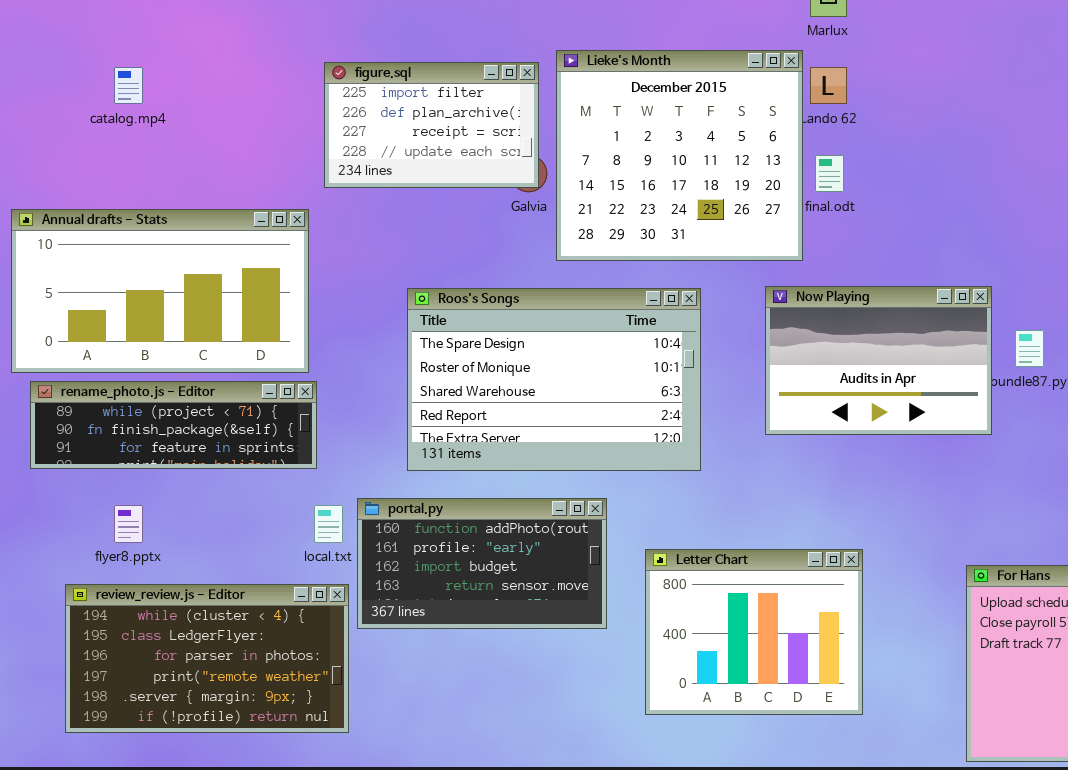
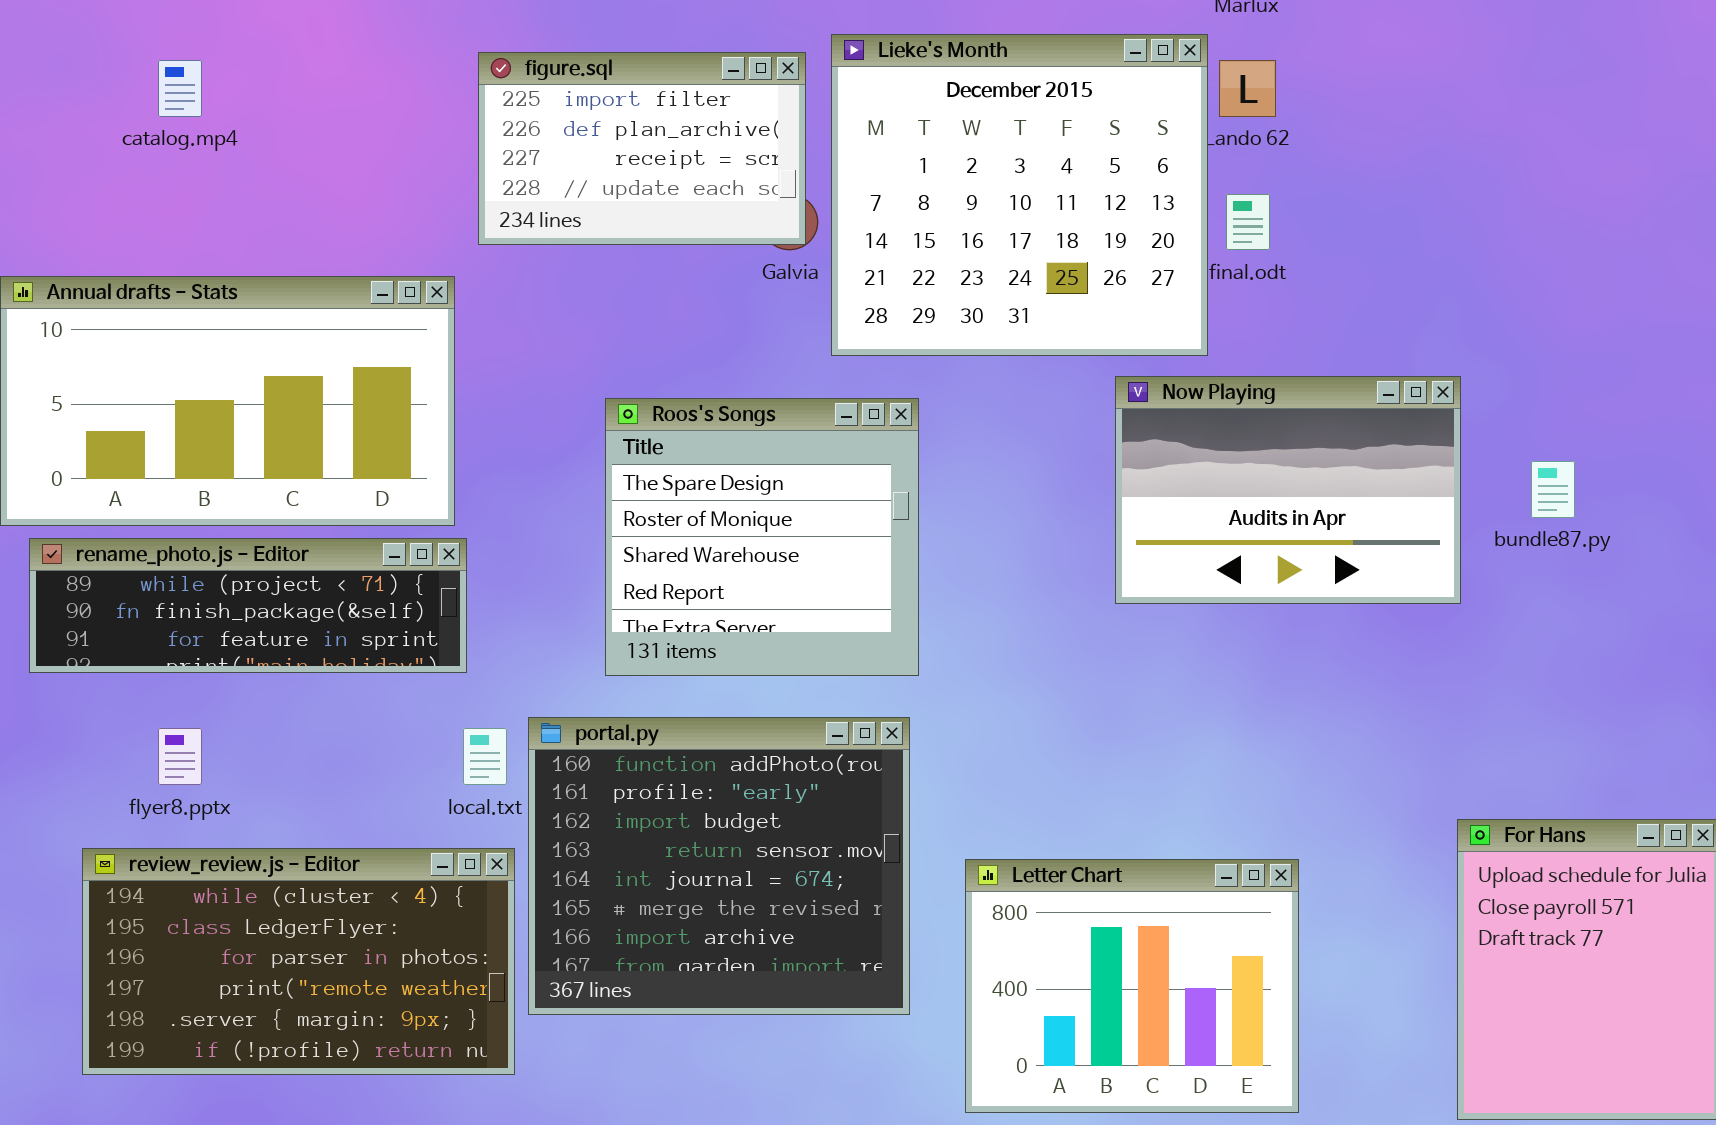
Now Playing: [765,286,992,435] -> [1115,376,1461,604], moved
Roos's Songs: [407,288,701,471] -> [605,398,919,676], resized
portal.py: [357,498,607,629] -> [528,717,910,1015], resized
Letter Chart: [645,549,863,715] -> [965,859,1299,1113], moved

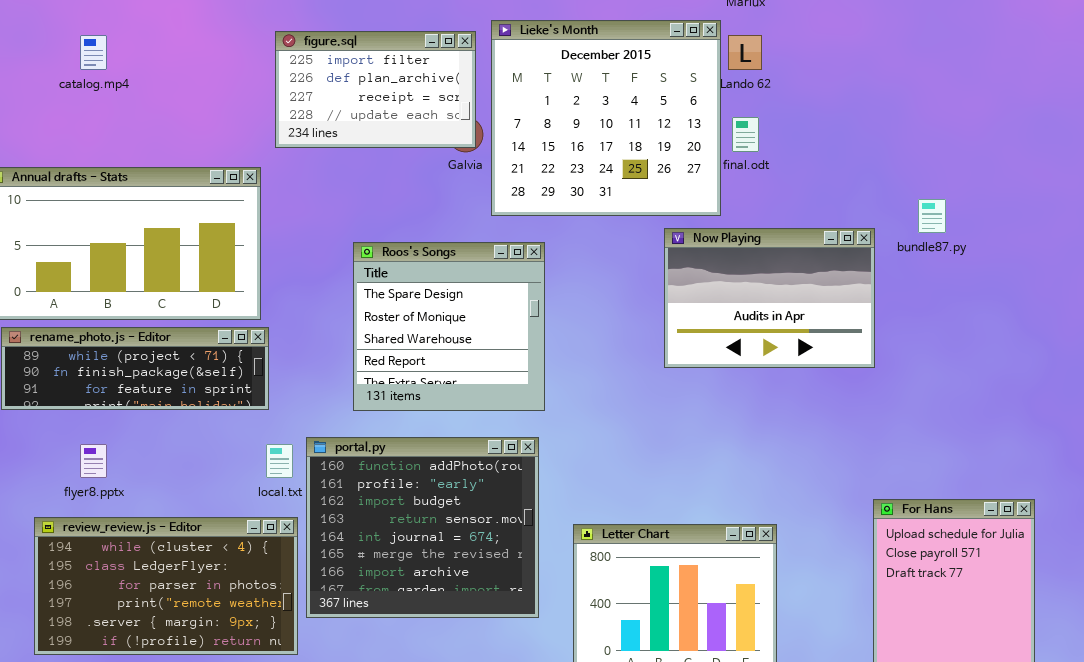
bundle87.py: [1531,461,1575,518] -> [918,199,946,233], moved

